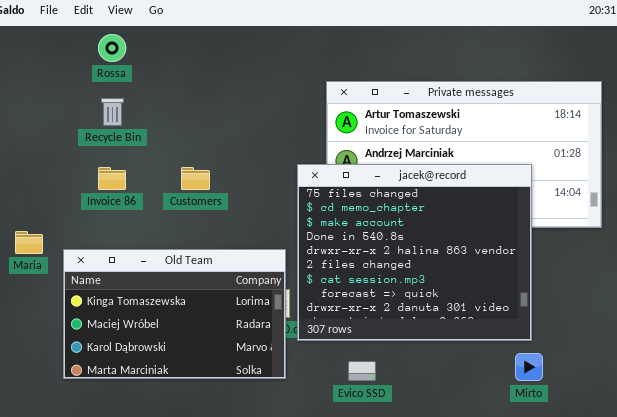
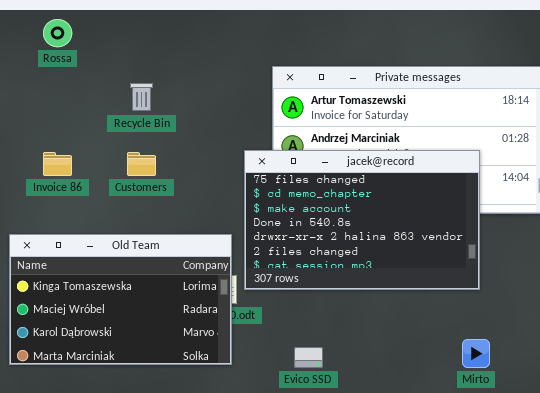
Recycle Bin: [101,98,124,126] -> [130,83,153,111], moved
jacek@record: [297,164,532,341] -> [244,150,480,290], resized

